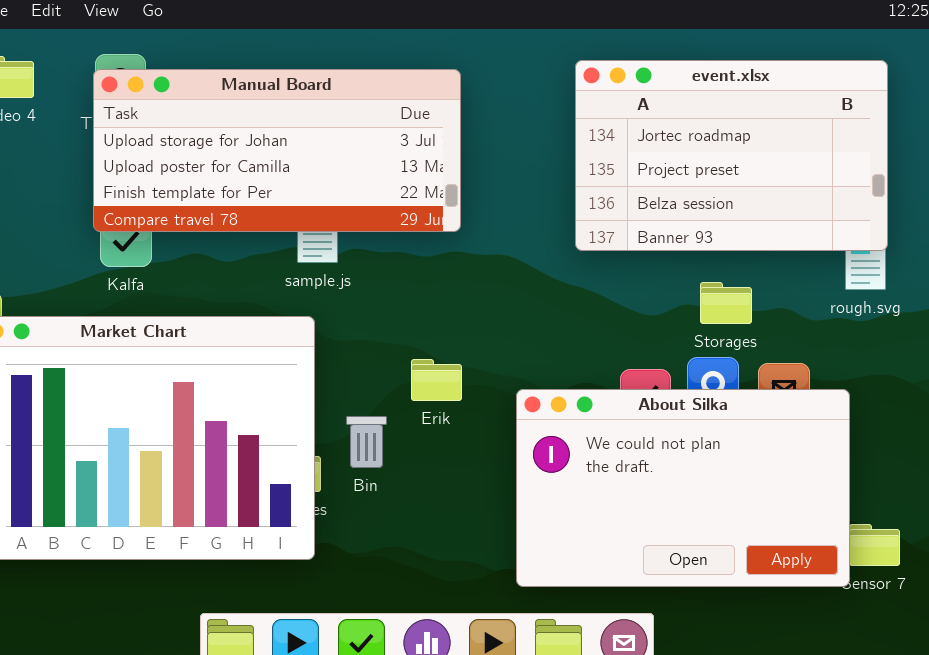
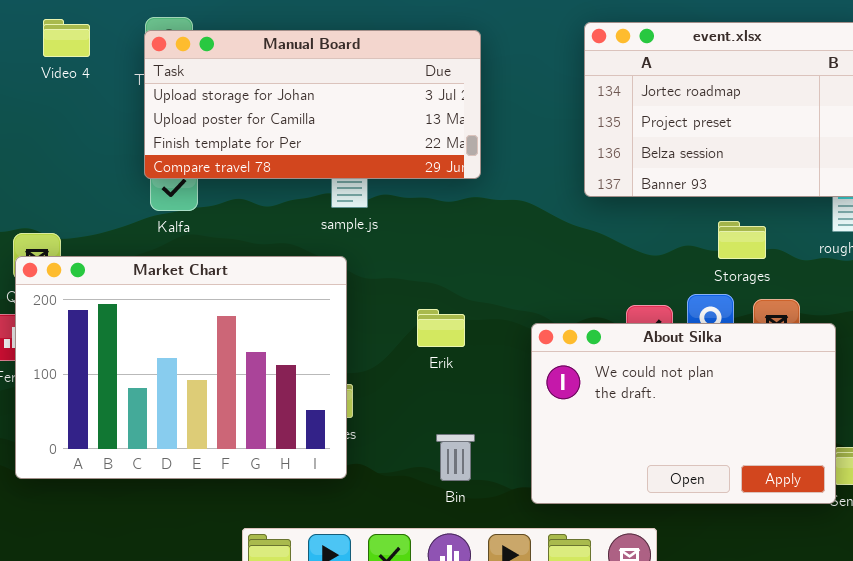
Storages: [700,282,752,324] -> [718,221,766,259], moved
Erik: [411,359,462,401] -> [417,309,465,347], moved
Bin: [346,416,387,468] -> [436,434,475,481], moved

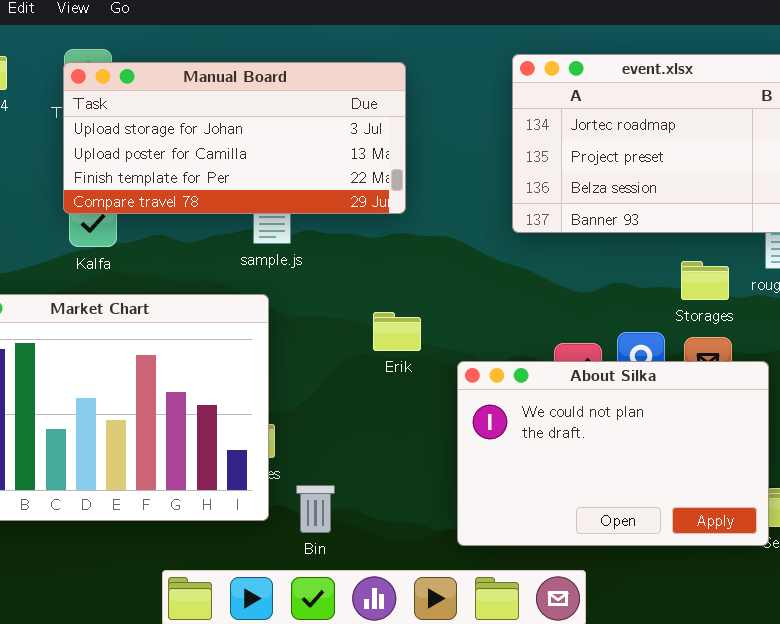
Storages: [718,221,766,259] -> [681,261,729,300], moved
Erik: [417,309,465,347] -> [373,312,421,351], moved
Bin: [436,434,475,481] -> [296,485,335,533], moved

